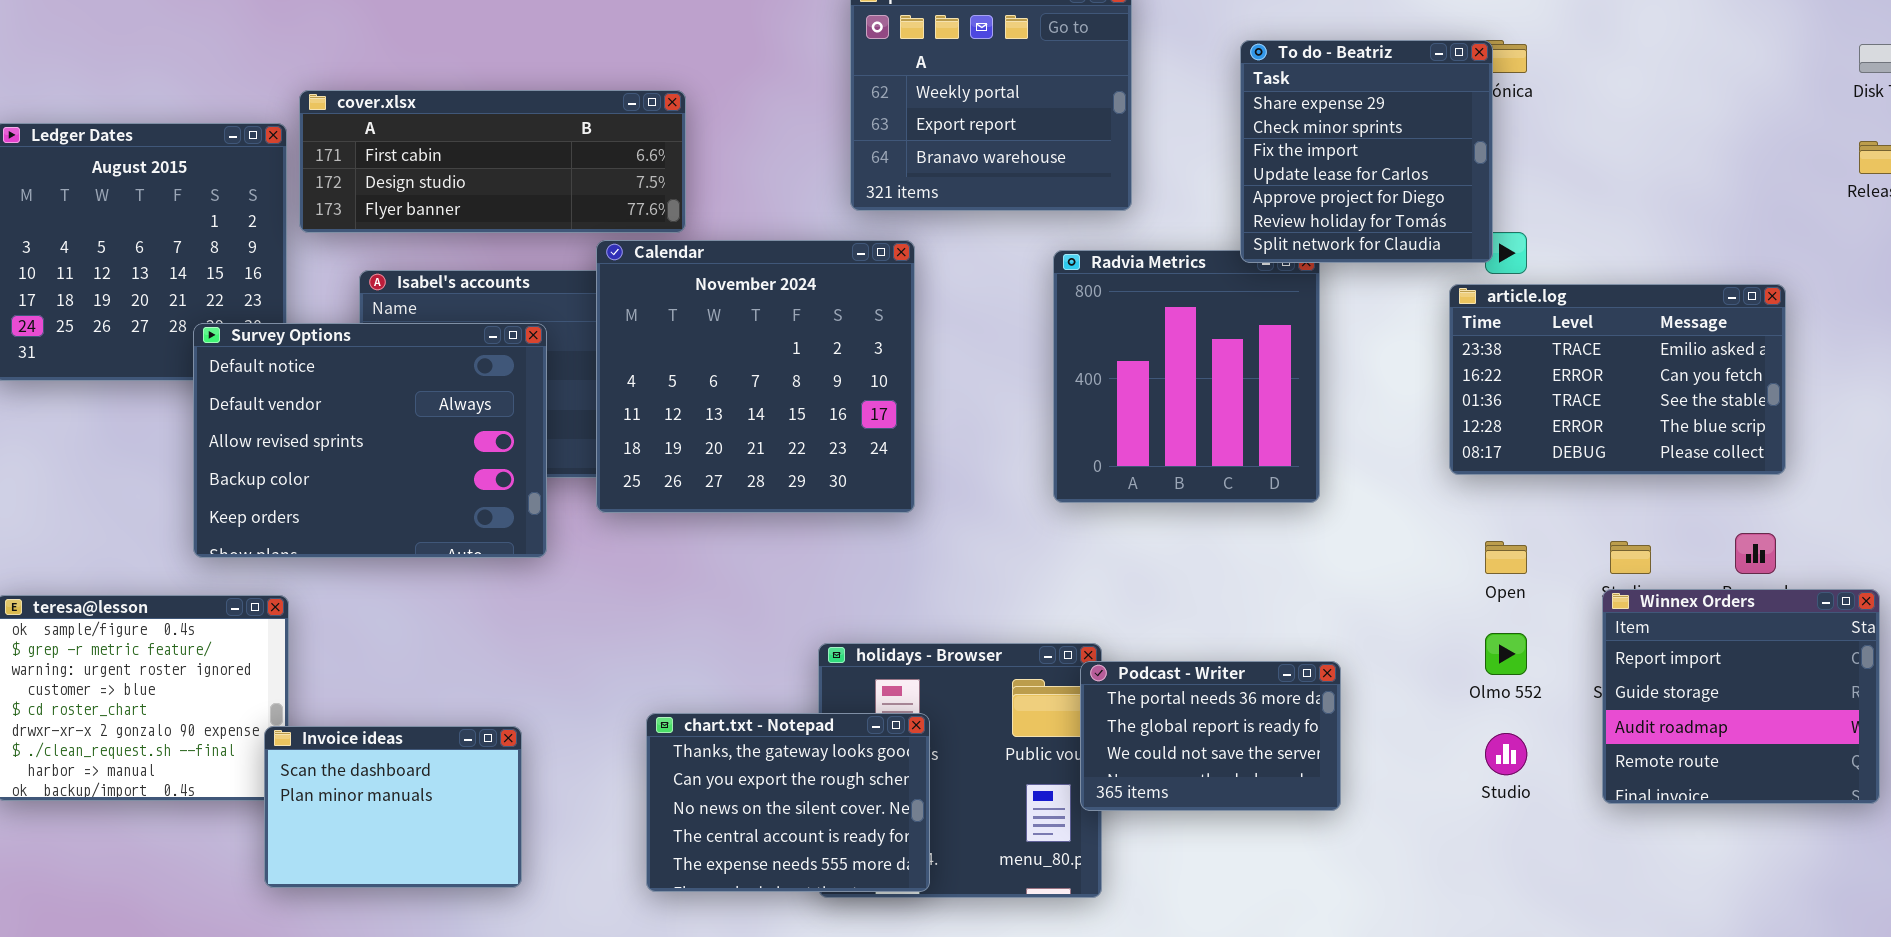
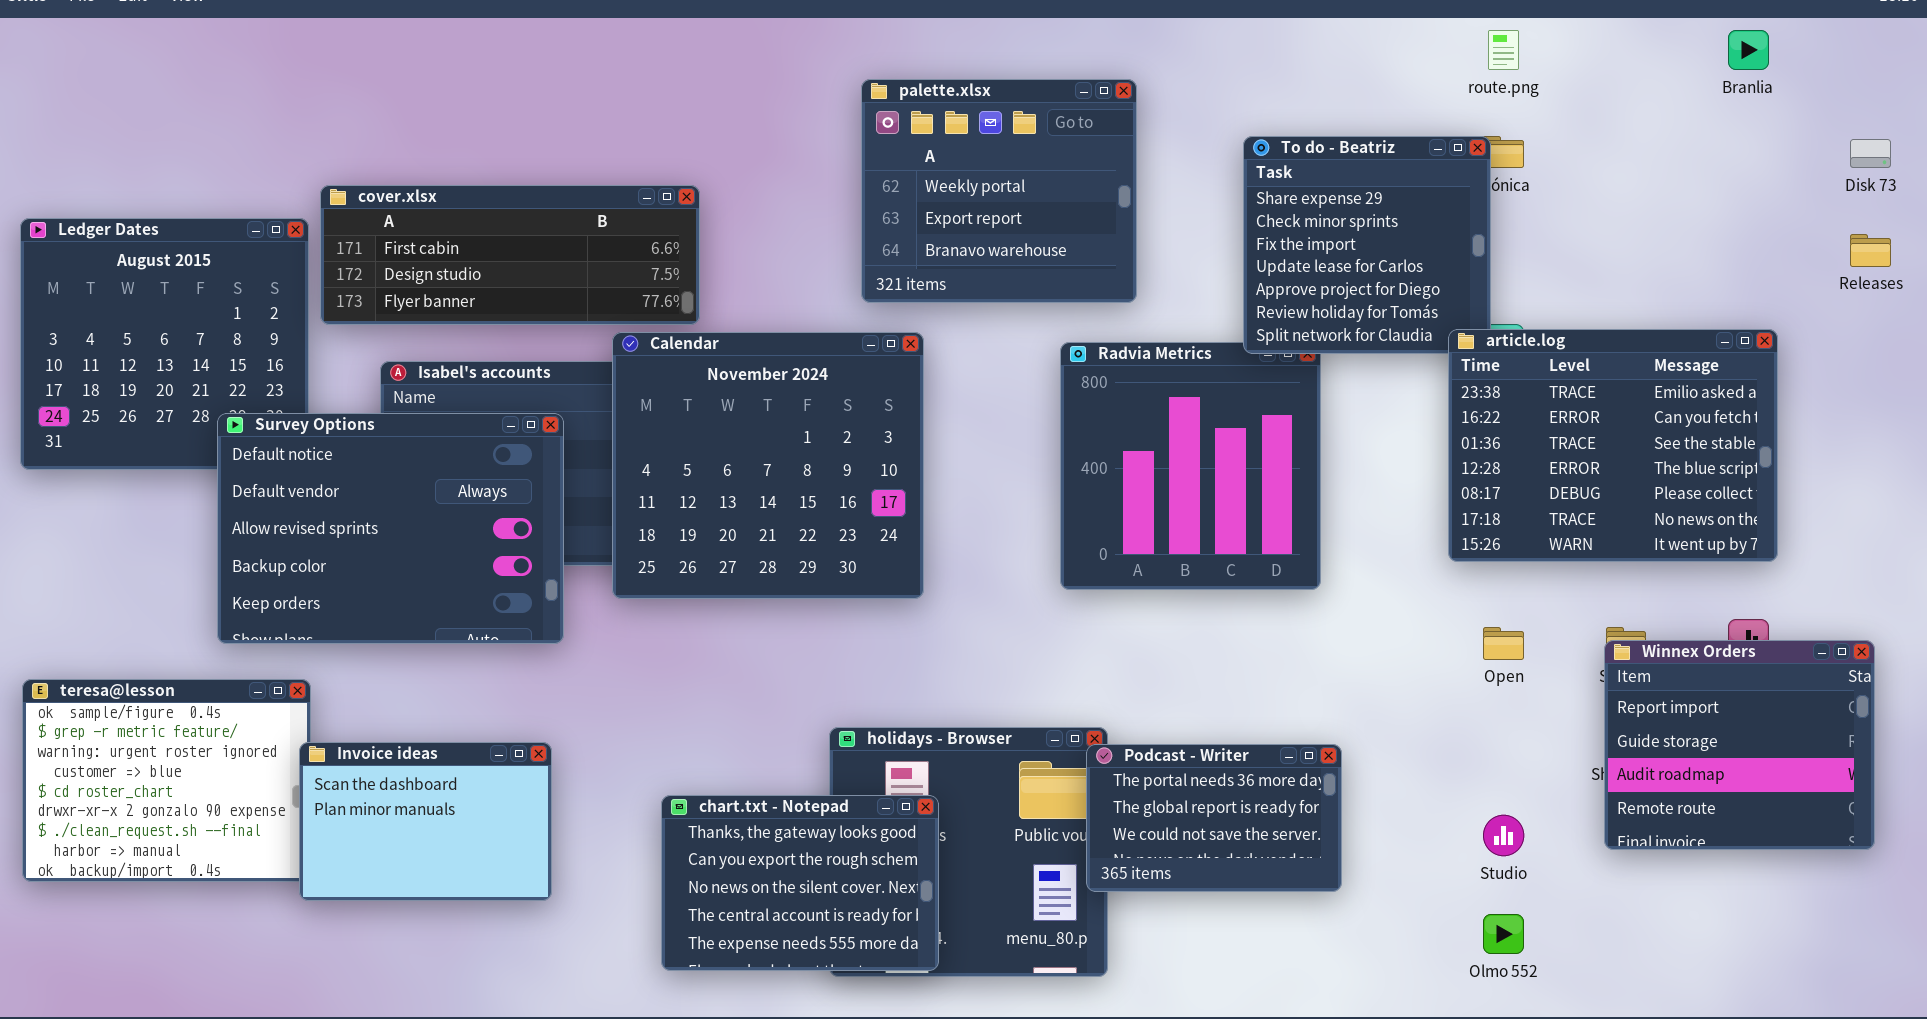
article.log: [1449,284,1786,475] -> [1448,329,1778,562], resized
Winnex Orders: [1602,589,1880,804] -> [1604,640,1875,850], moved
Olmo 552: [1485,633,1527,675] -> [1483,914,1524,954], moved
Invoice ideas: [264,726,522,888] -> [299,742,552,901], moved

